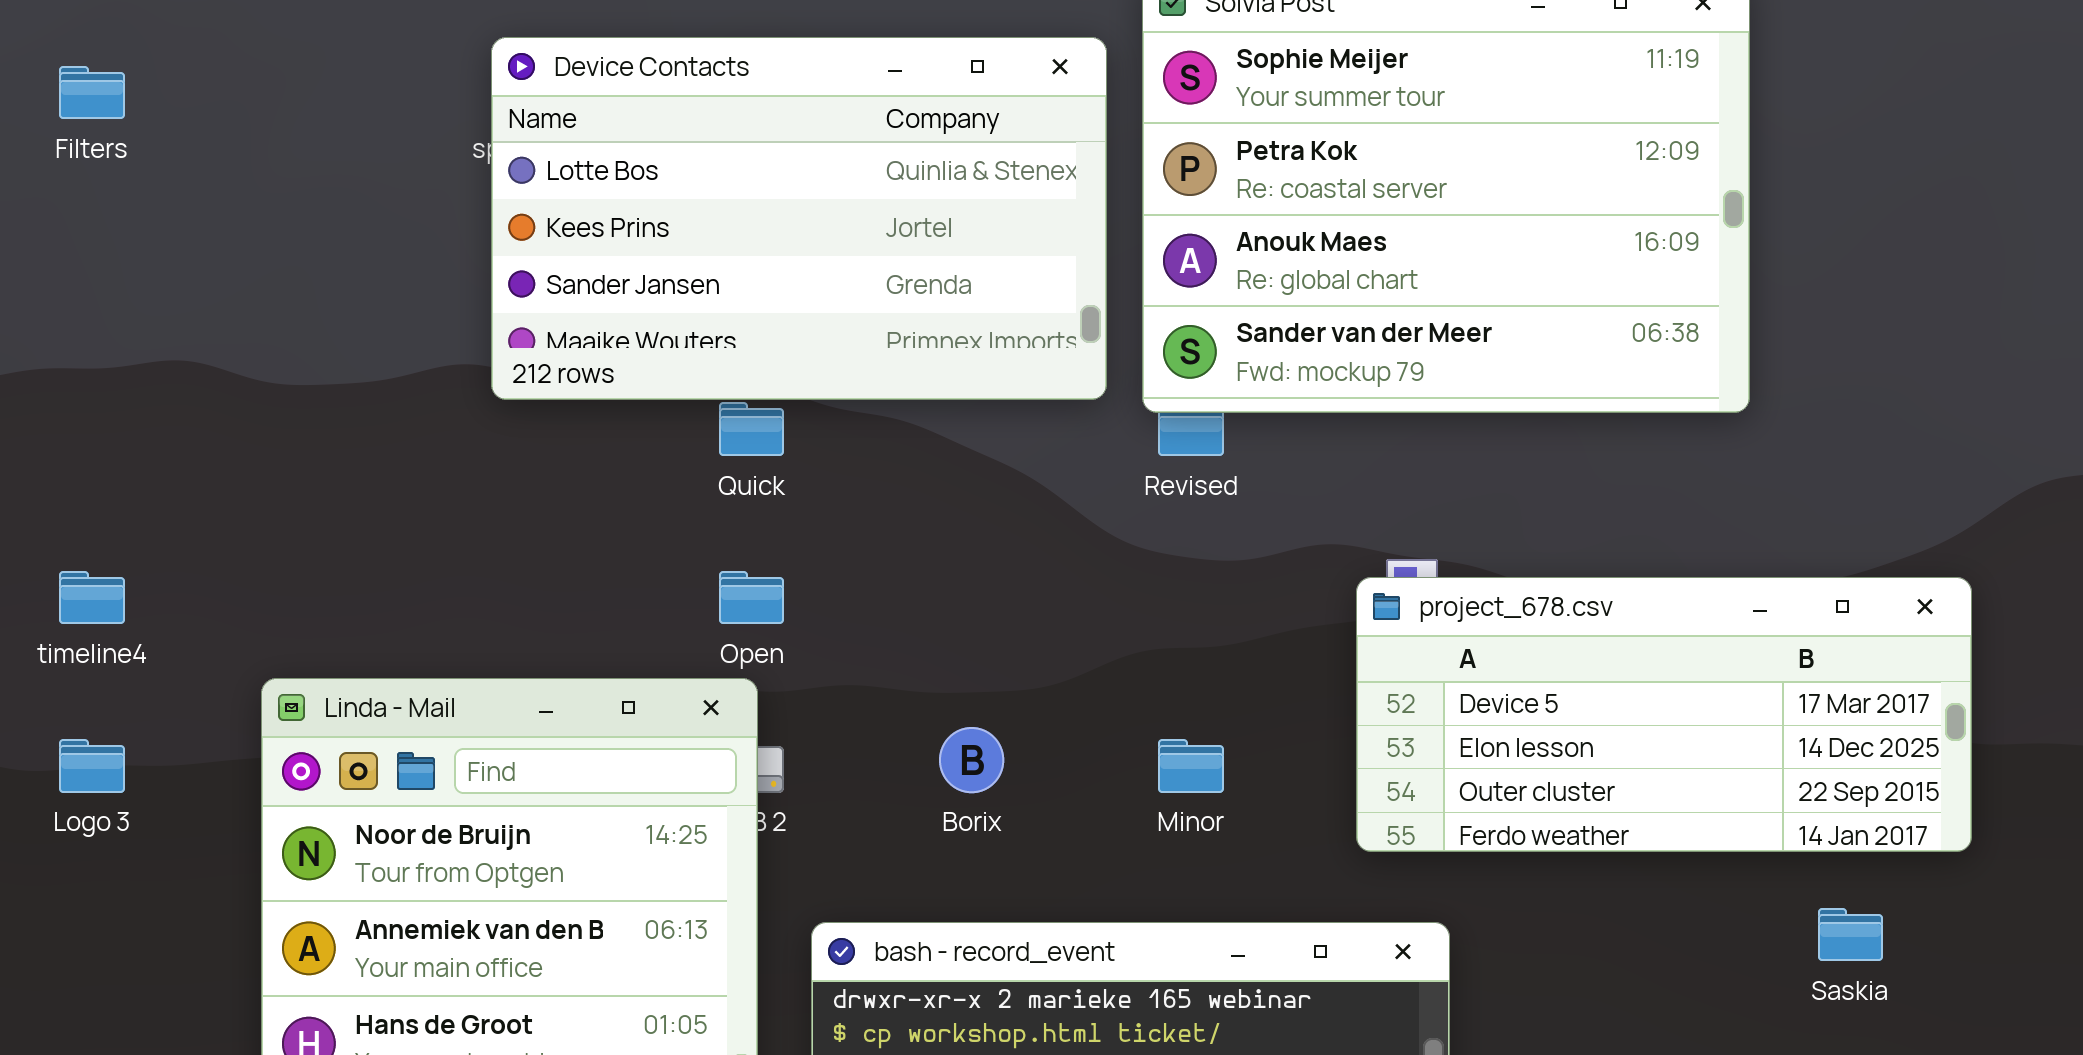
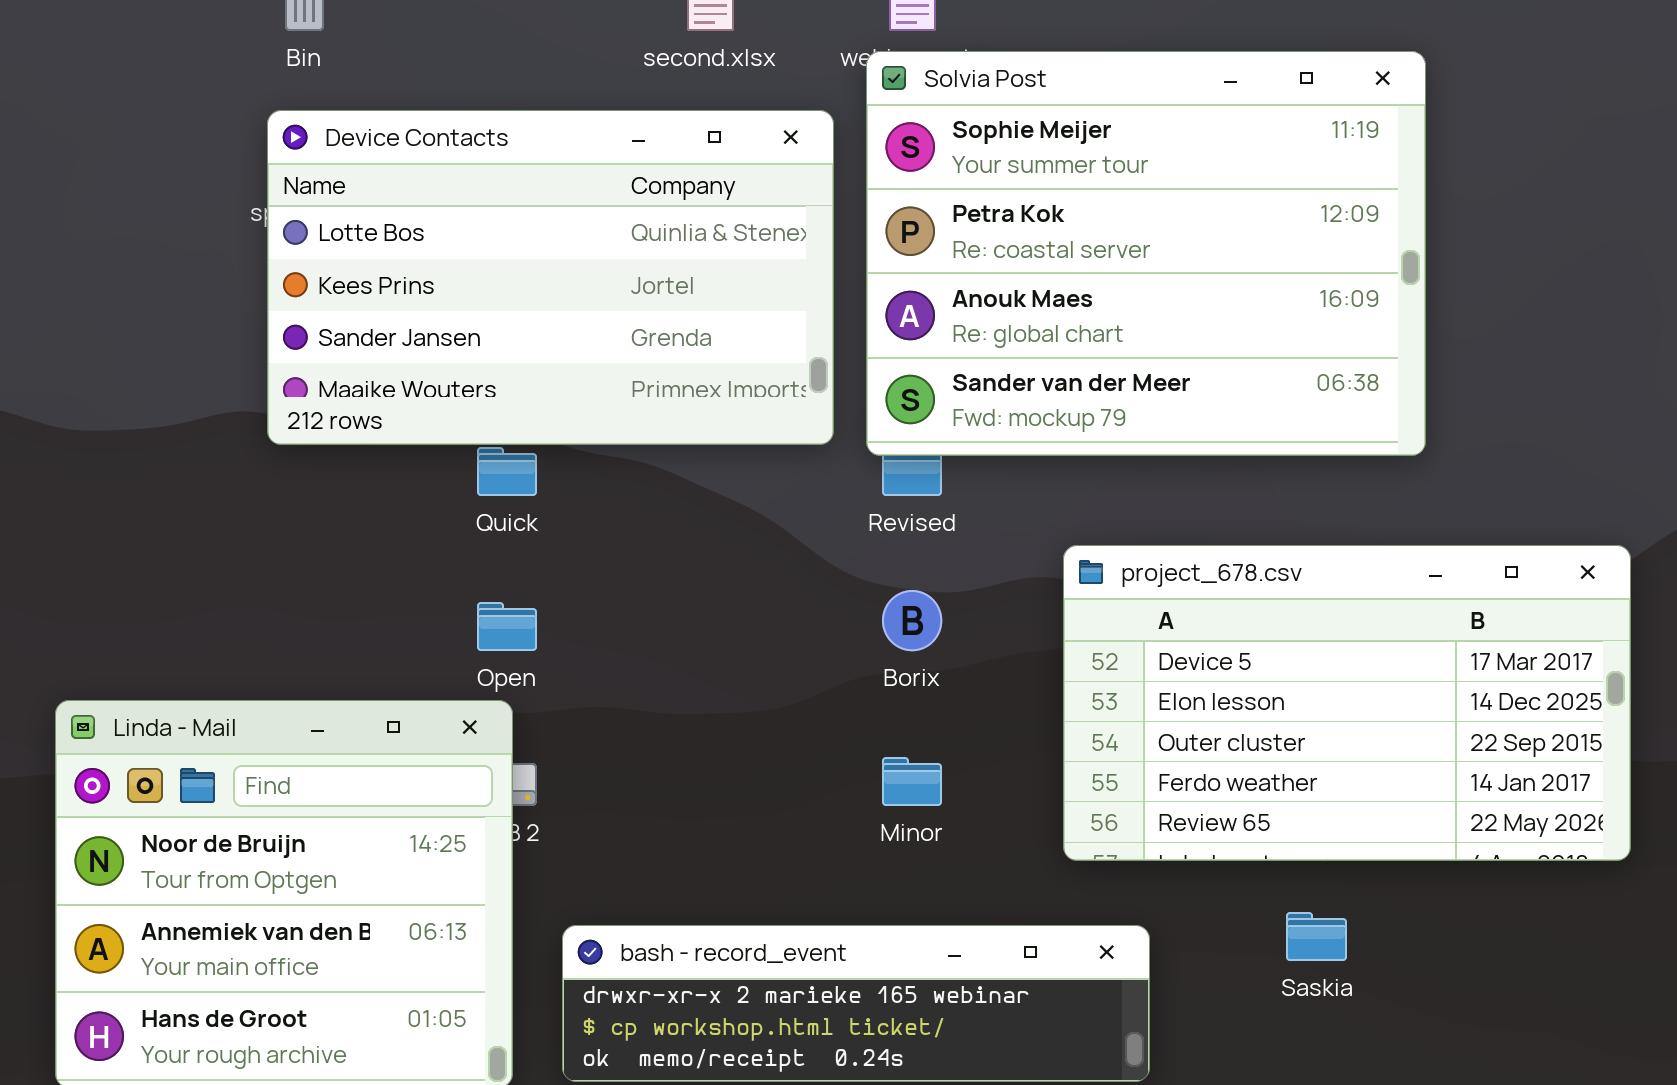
project_678.csv: [1356,577,1972,852] -> [1063,545,1631,861], resized
Borix: [939,727,1004,793] -> [882,590,942,651], moved
Saskia: [1818,908,1883,961] -> [1286,912,1347,961], moved

